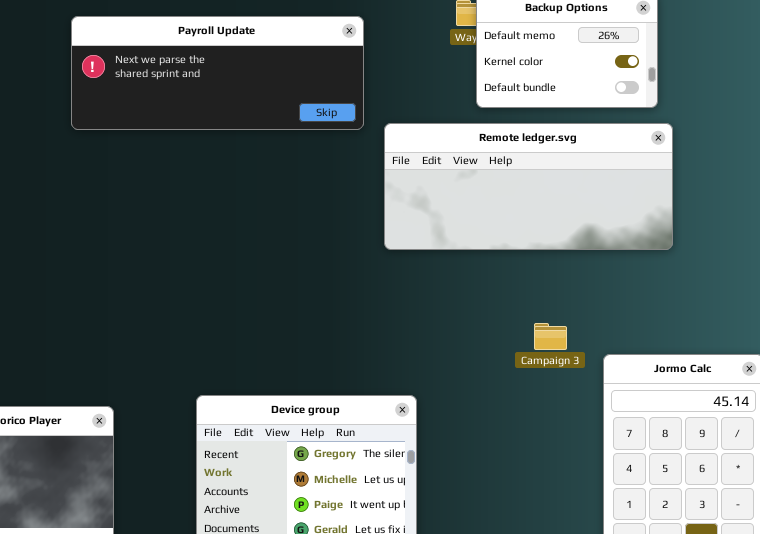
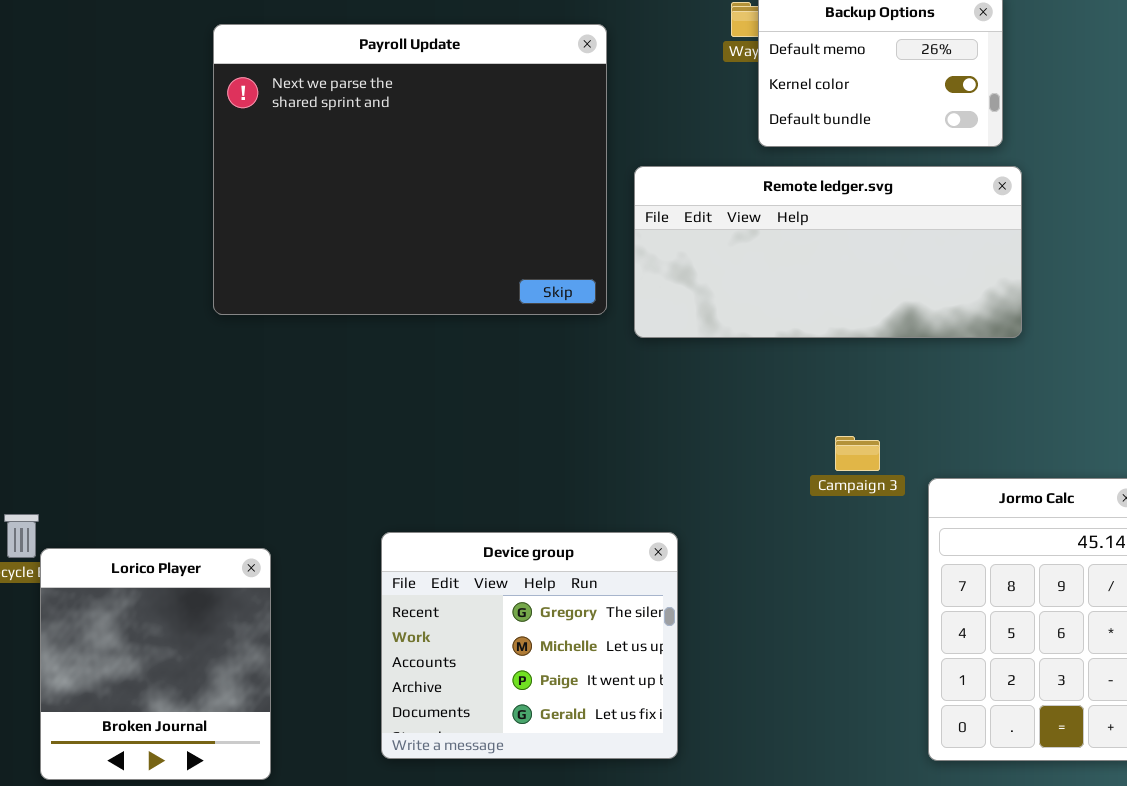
Payroll Update: [71,16,364,130] -> [213,24,607,315], resized

